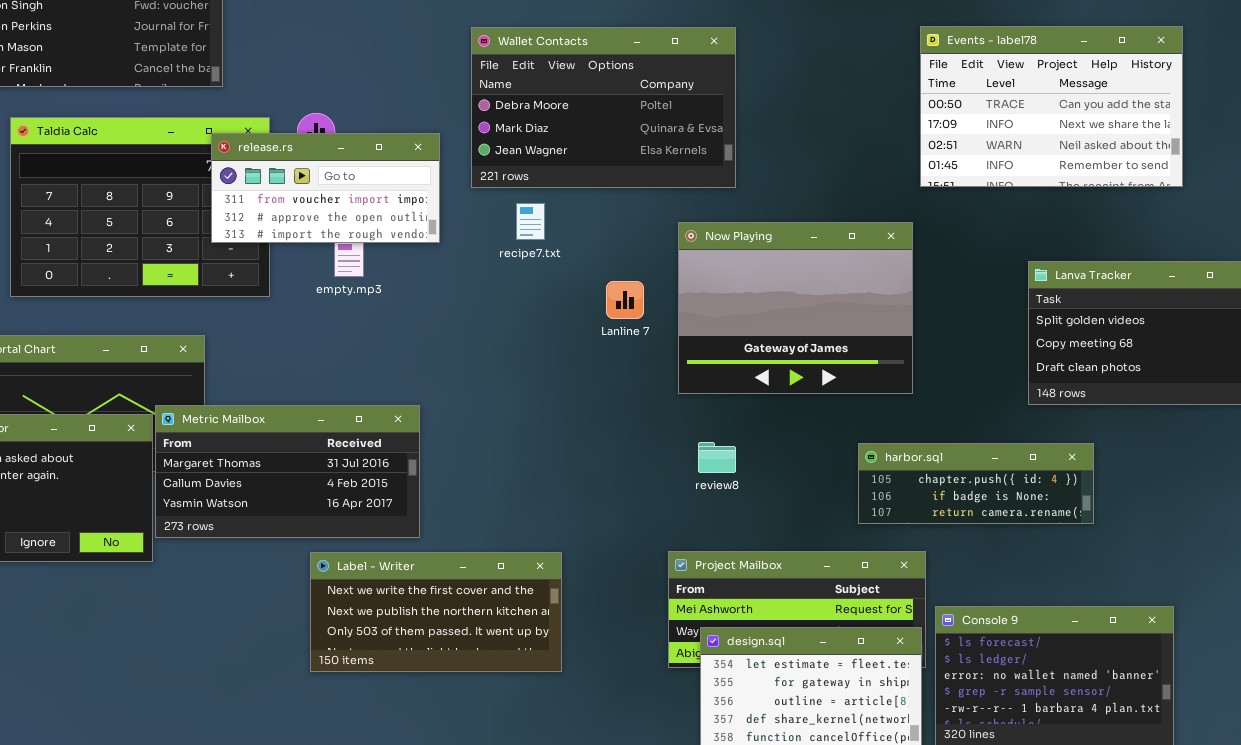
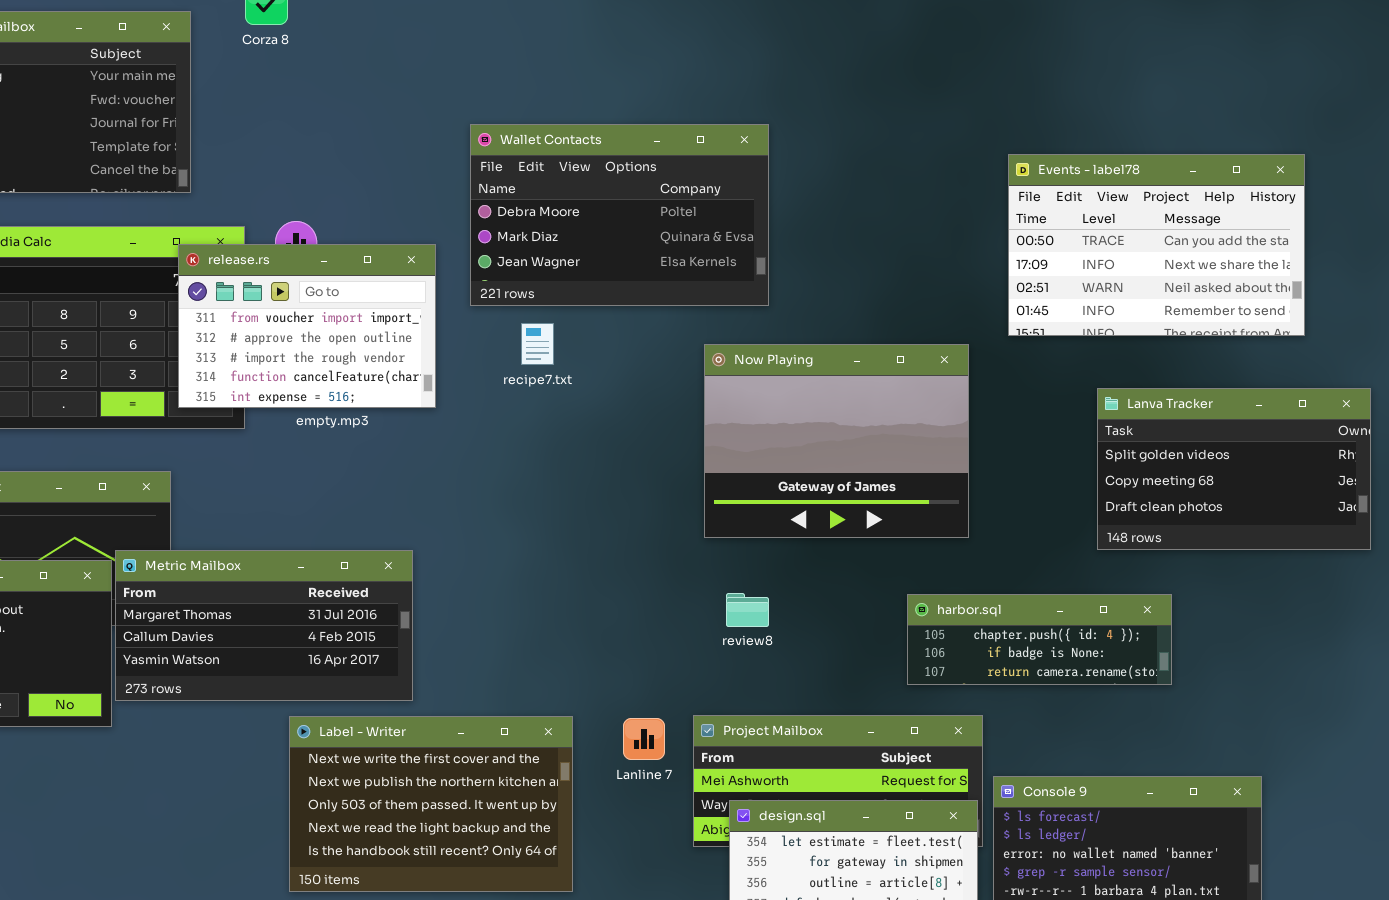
Events - label78: [920,26,1183,187] -> [1008,154,1305,336], moved
release.rs: [211,133,440,243] -> [178,244,436,408], resized
Lanline 7: [606,281,644,319] -> [623,718,665,760], moved
Label - Writer: [310,552,562,672] -> [289,716,573,892], resized

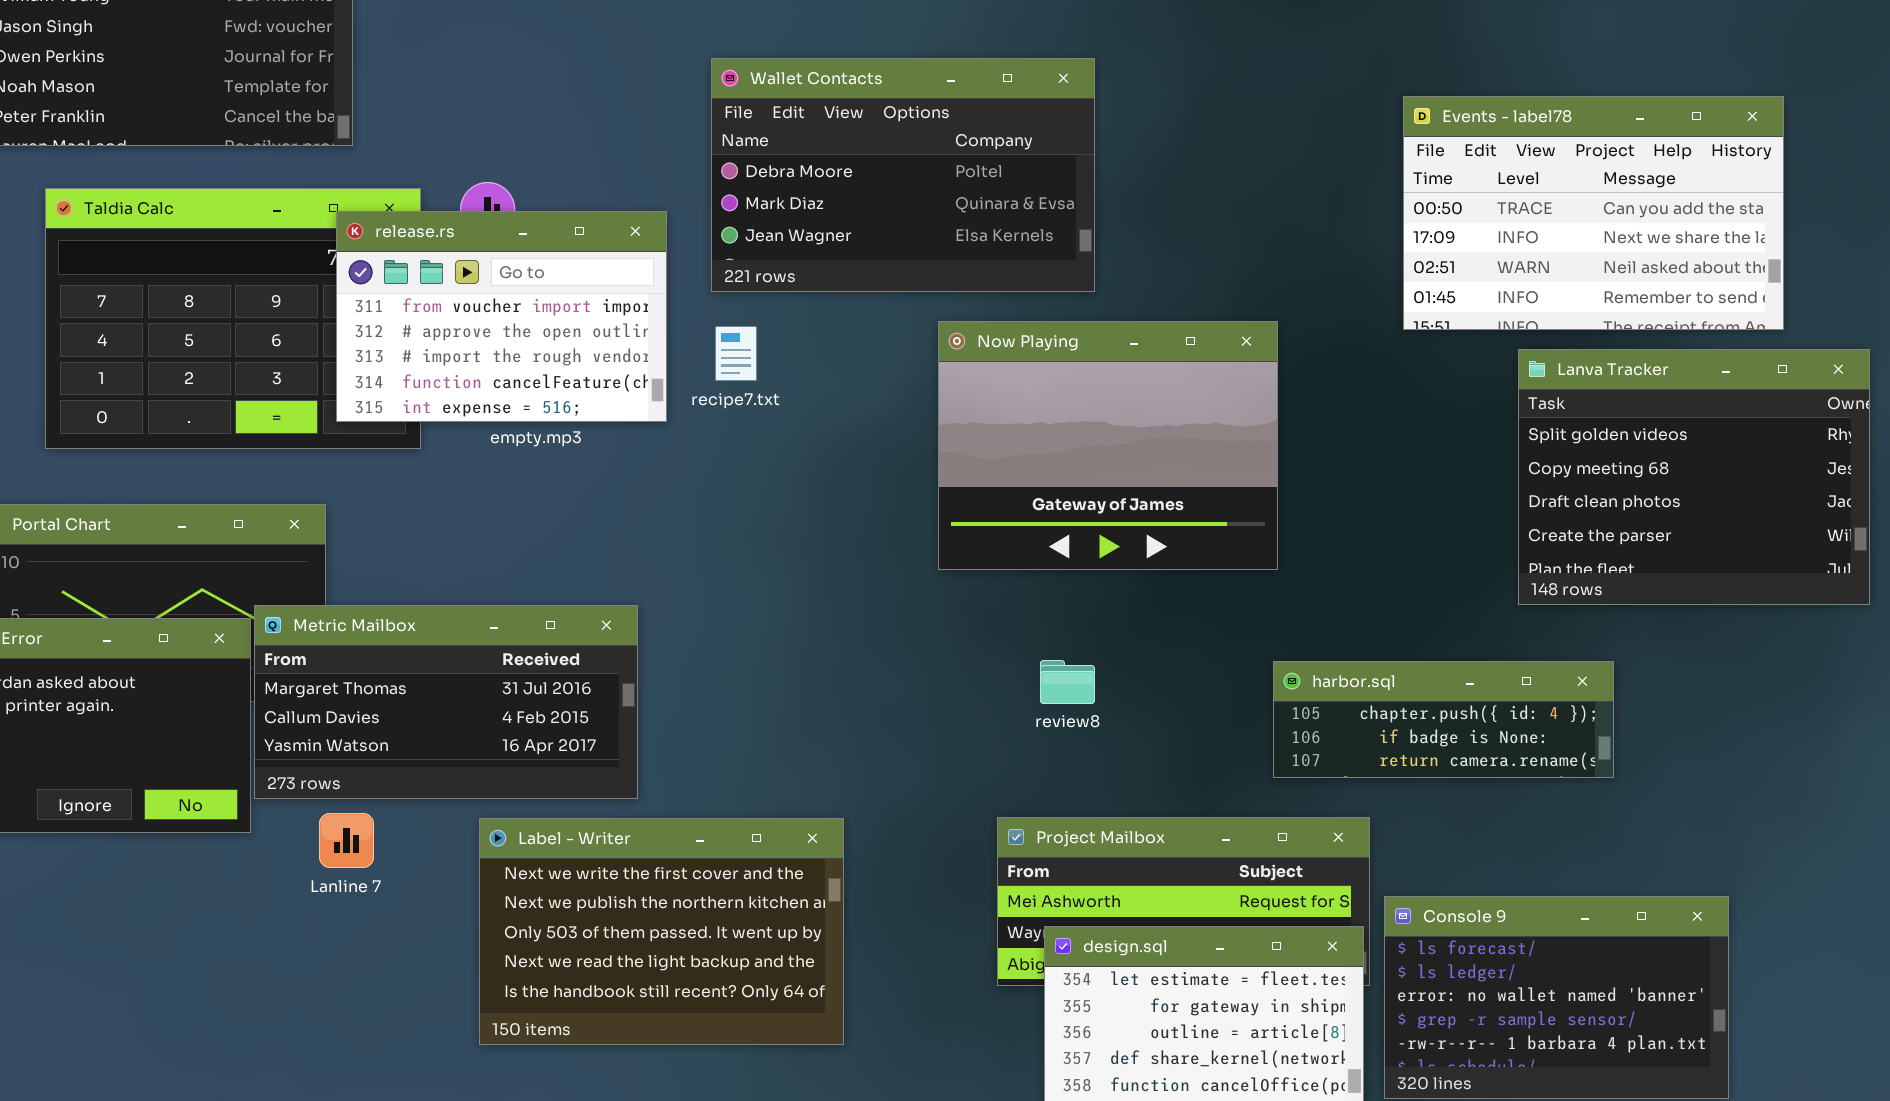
recipe7.txt: [521,323,554,365] -> [715,326,757,381], moved
Now Playing: [704,344,969,538] -> [938,321,1278,570], moved
Lanva Tracker: [1097,388,1371,550] -> [1518,349,1870,605], resized
Lanline 7: [623,718,665,760] -> [319,813,374,868], moved

